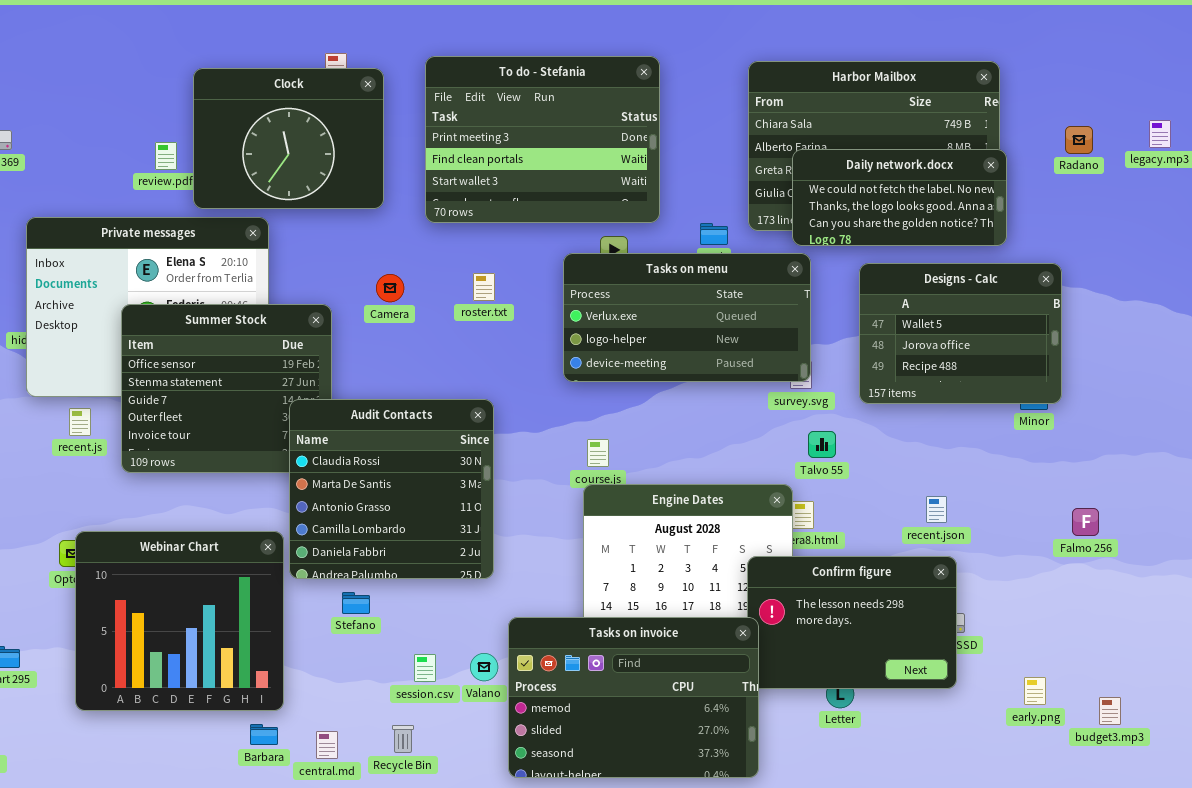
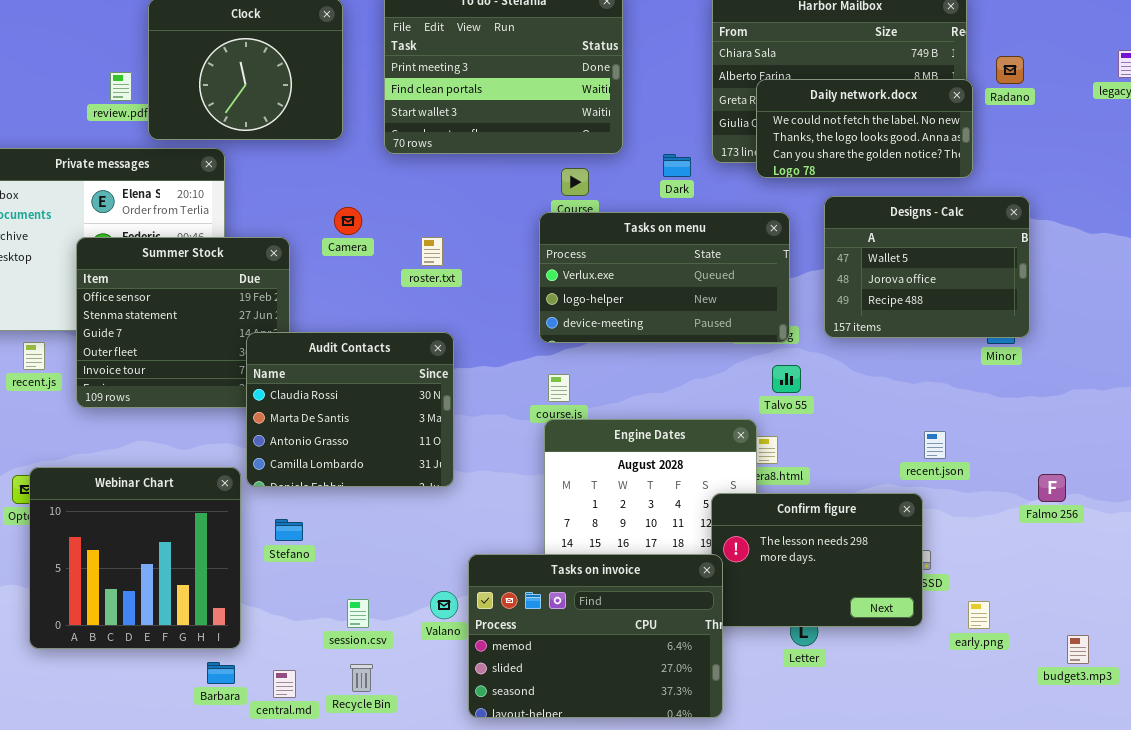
Radano: [1065,126,1093,154] -> [996,56,1024,84], moved
Tasks on menu: [563,253,811,382] -> [539,212,790,343], moved
roster.txt: [473,273,495,301] -> [421,237,443,266], moved
Audit Contacts: [289,399,494,579] -> [246,332,454,487], resized
recent.json: [926,496,947,523] -> [924,431,946,459], moved
Falmo 256: [1072,508,1099,536] -> [1038,474,1066,502], moved
Stefano: [342,592,370,614] -> [275,519,303,541], moved
session.csv: [414,654,436,682] -> [347,599,369,628], moved
early.png: [1024,677,1046,705] -> [968,601,990,629], moved

